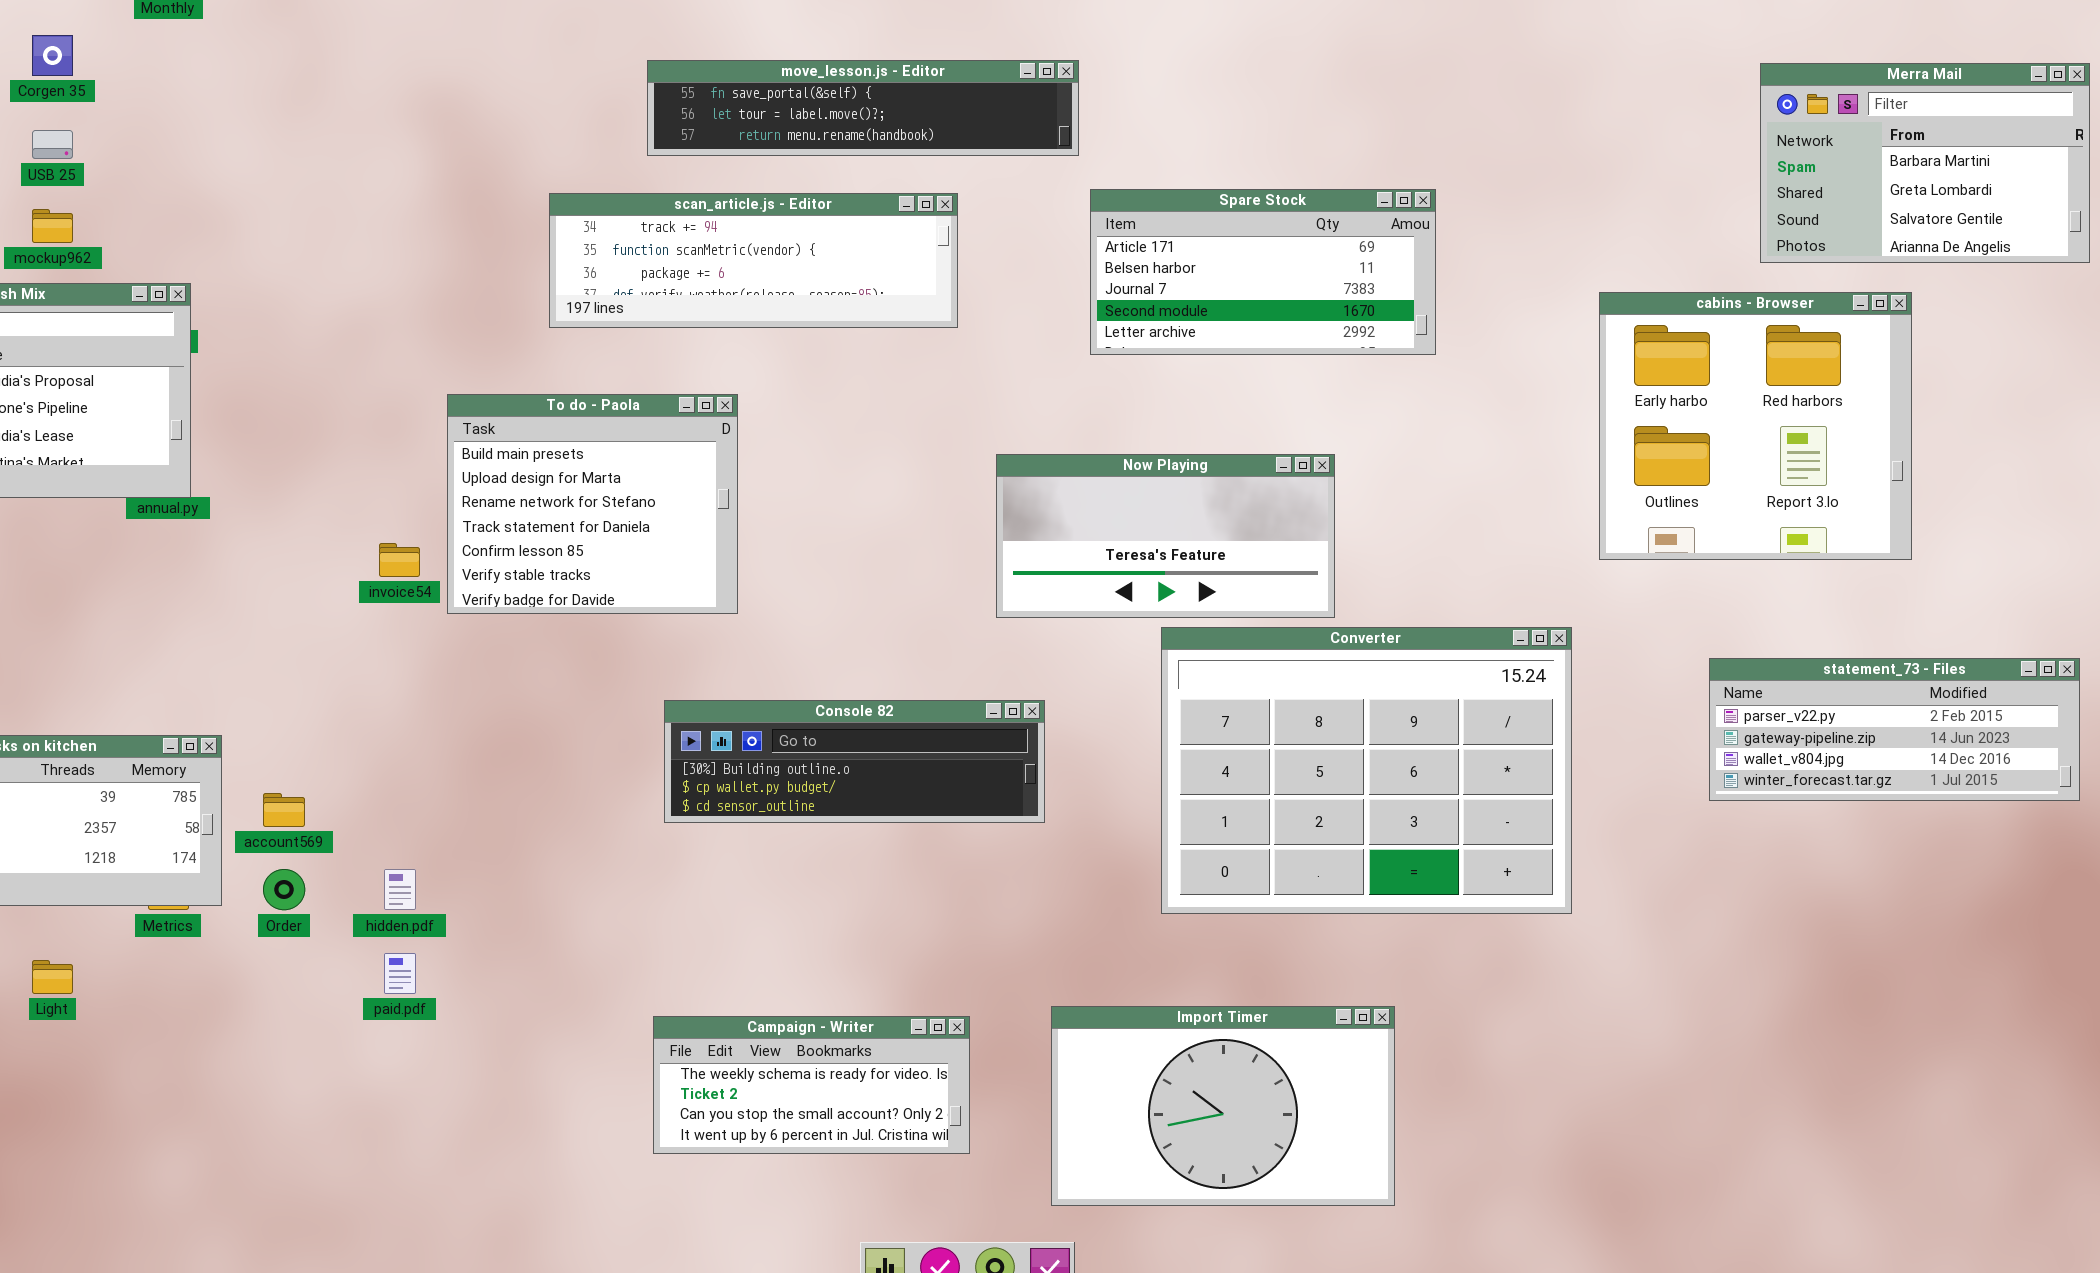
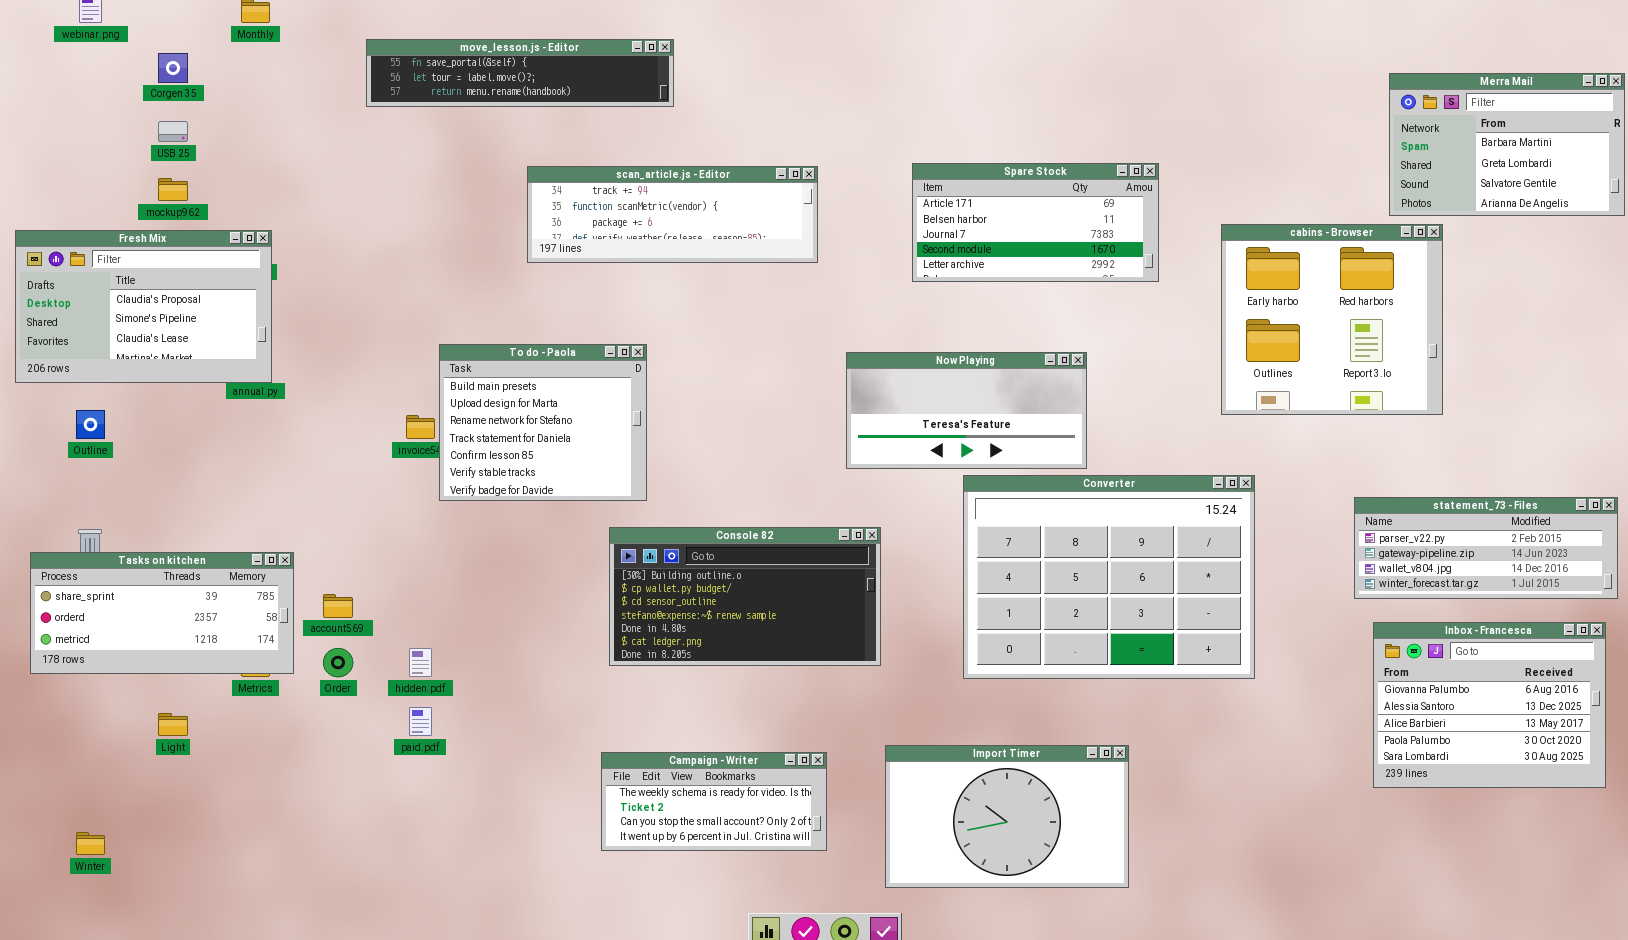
move_lesson.js - Editor: [647,60,1079,156] -> [366,39,674,107], moved
cabins - Browser: [1599,292,1912,560] -> [1221,224,1443,415], moved
To do - Paola: [447,394,738,614] -> [439,344,647,501], moved
Console 82: [664,700,1045,823] -> [609,527,881,666], resized
Inbox - Francesca: none -> [1373,622,1606,788], opened

